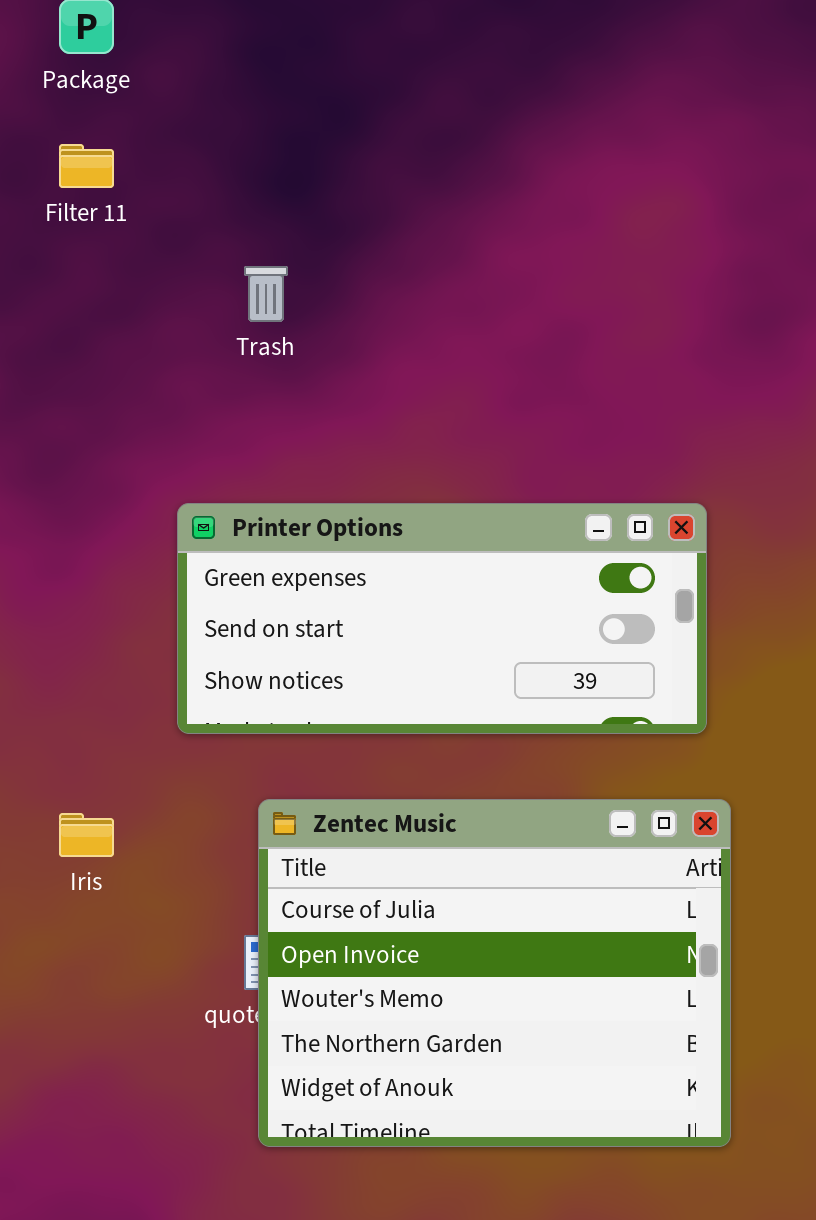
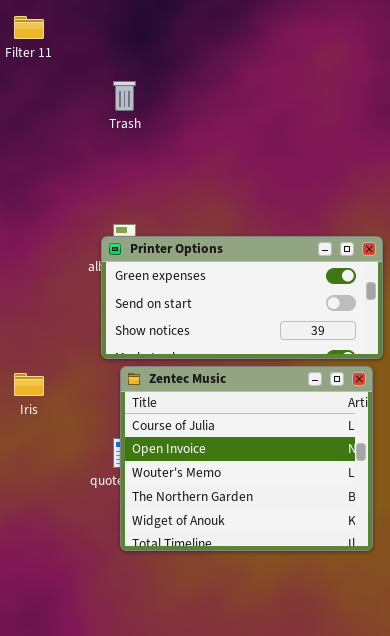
Printer Options: [177,503,707,734] -> [101,236,383,359], moved

